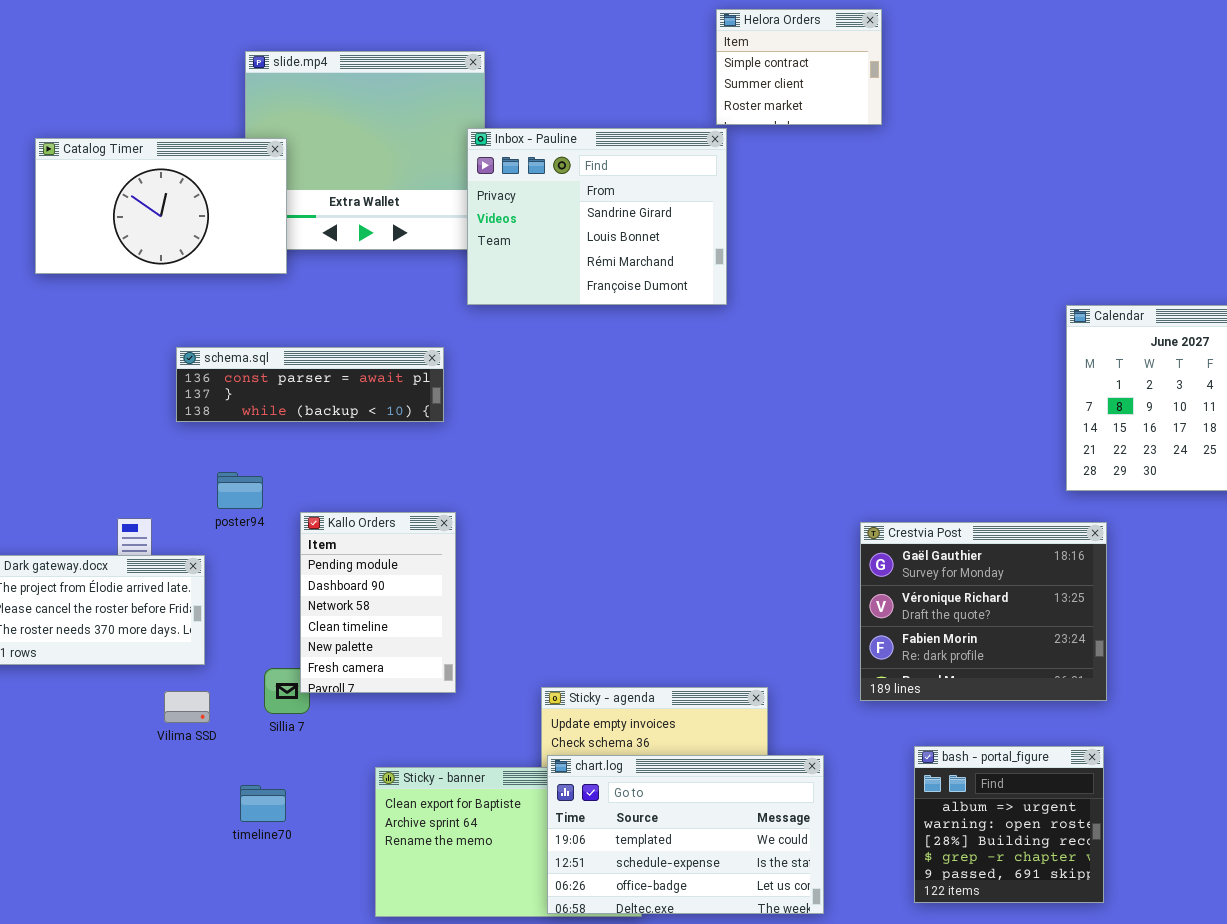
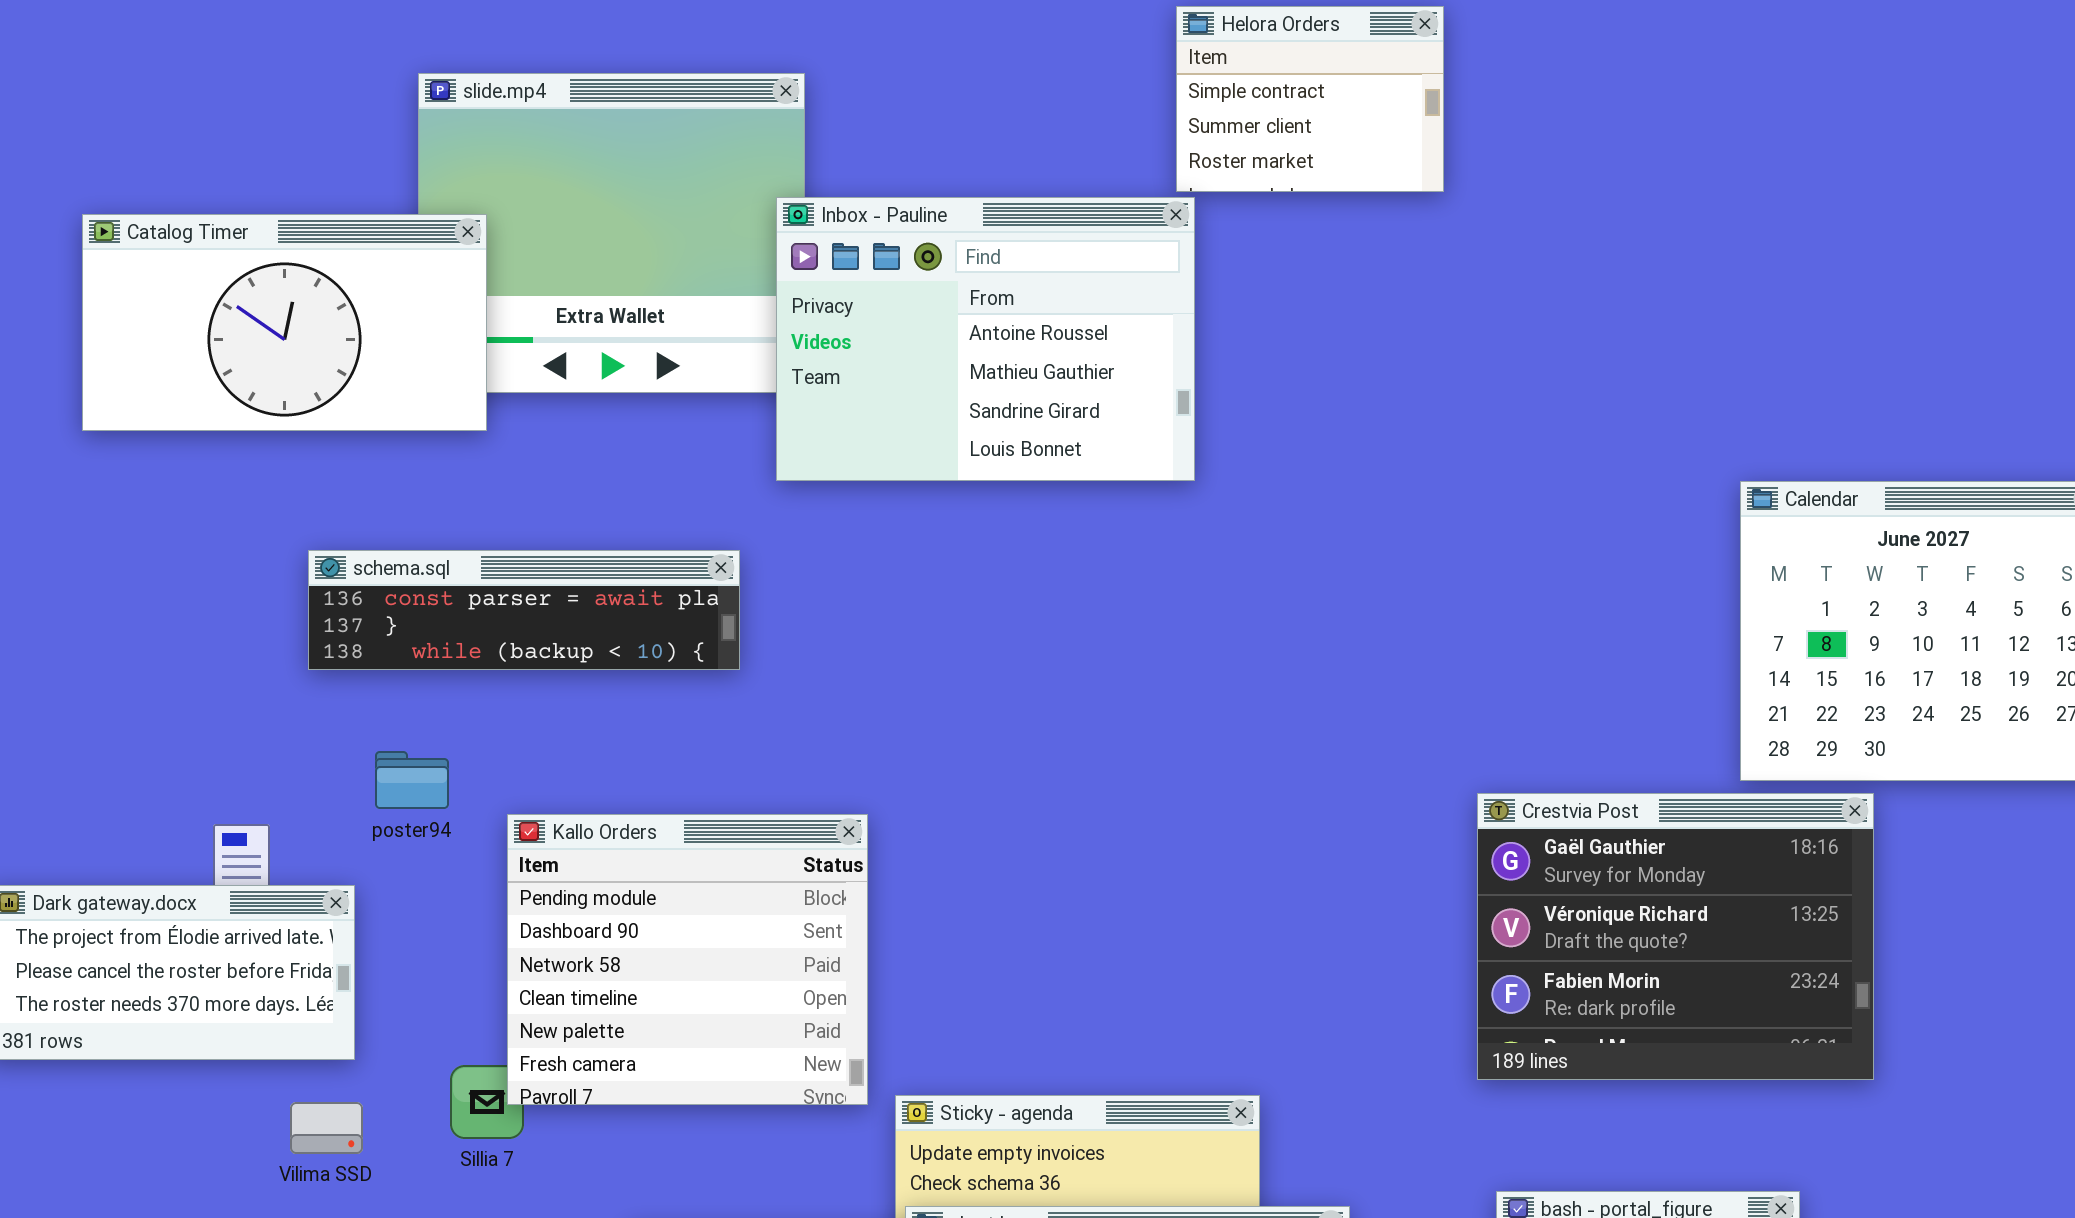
Inbox - Pauline: [467,128,727,305] -> [776,197,1195,481], scrolled up 2 rows
Kallo Orders: [300,512,456,693] -> [507,814,868,1105], resized
Crestvia Post: [860,522,1107,701] -> [1477,793,1874,1080], moved

